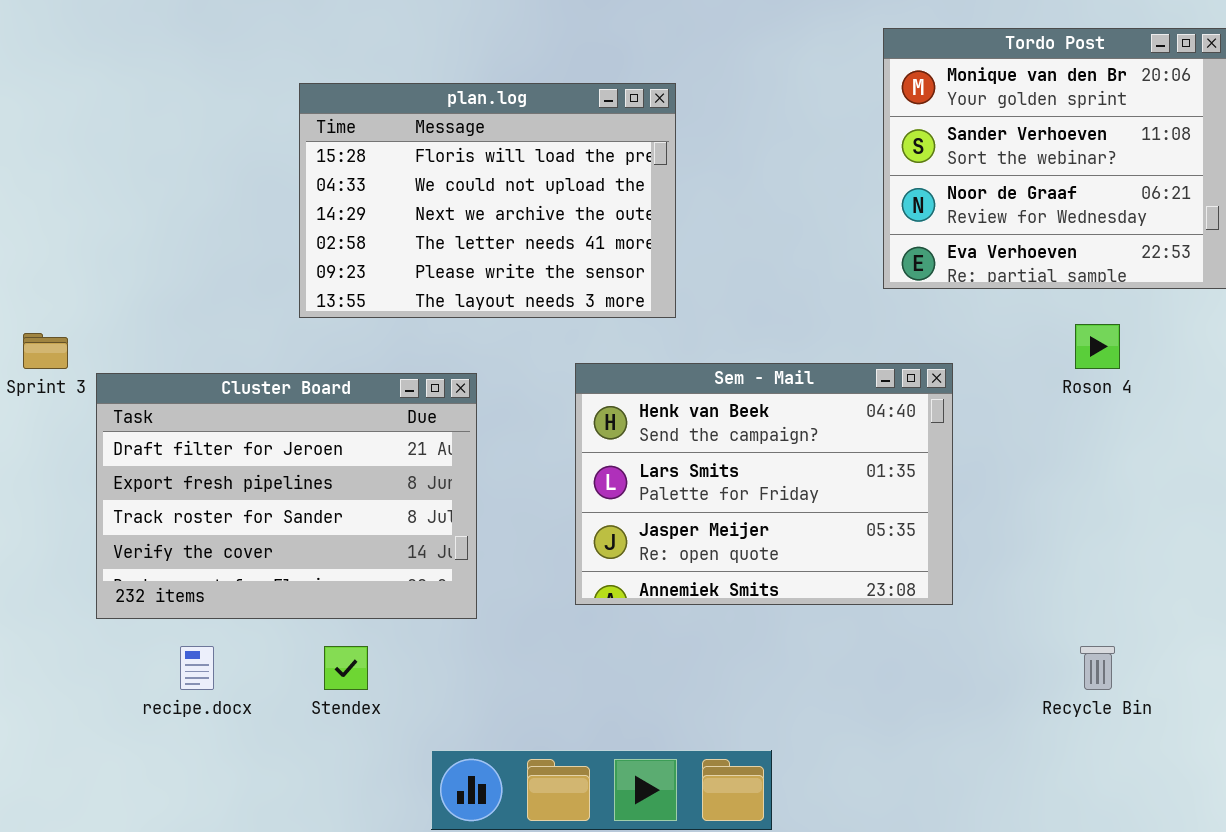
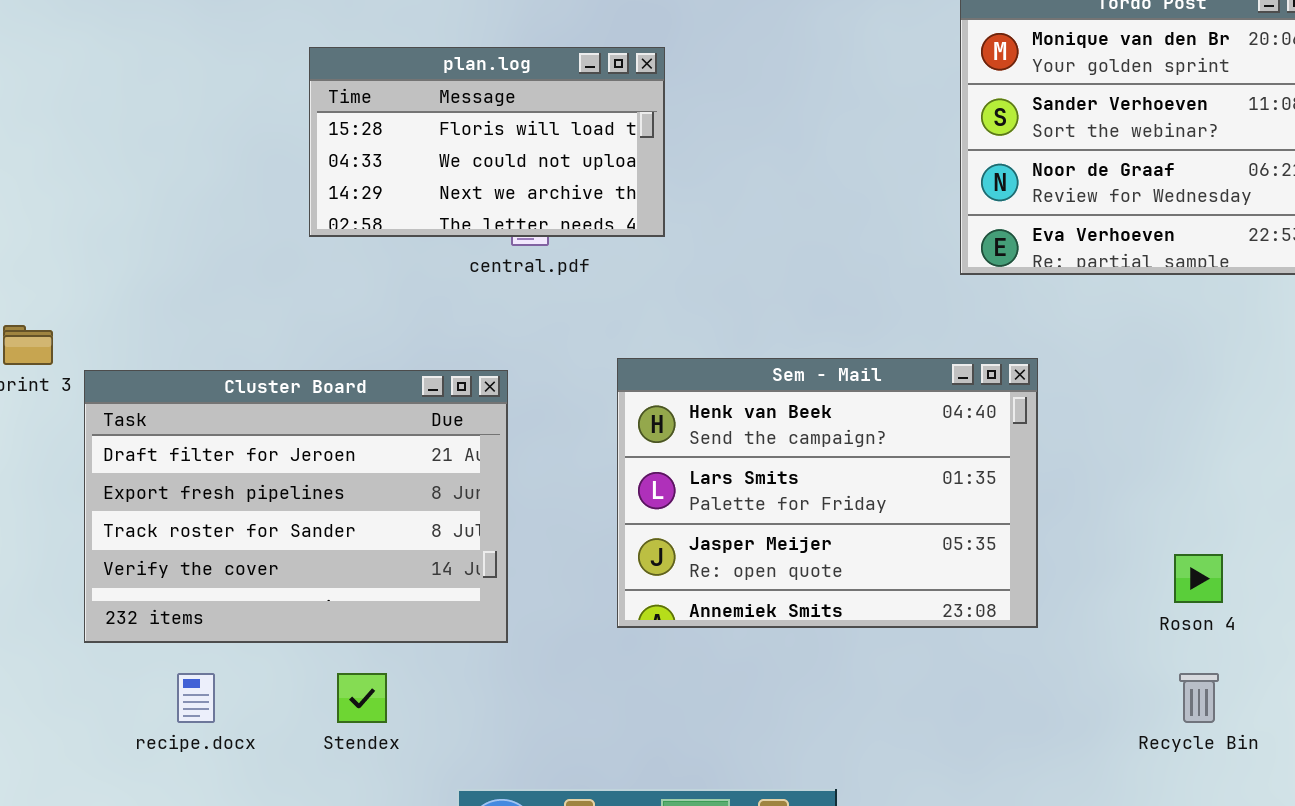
plan.log: [299,83,676,318] -> [309,47,665,237], resized
Roson 4: [1075,324,1120,369] -> [1174,554,1223,603], moved

